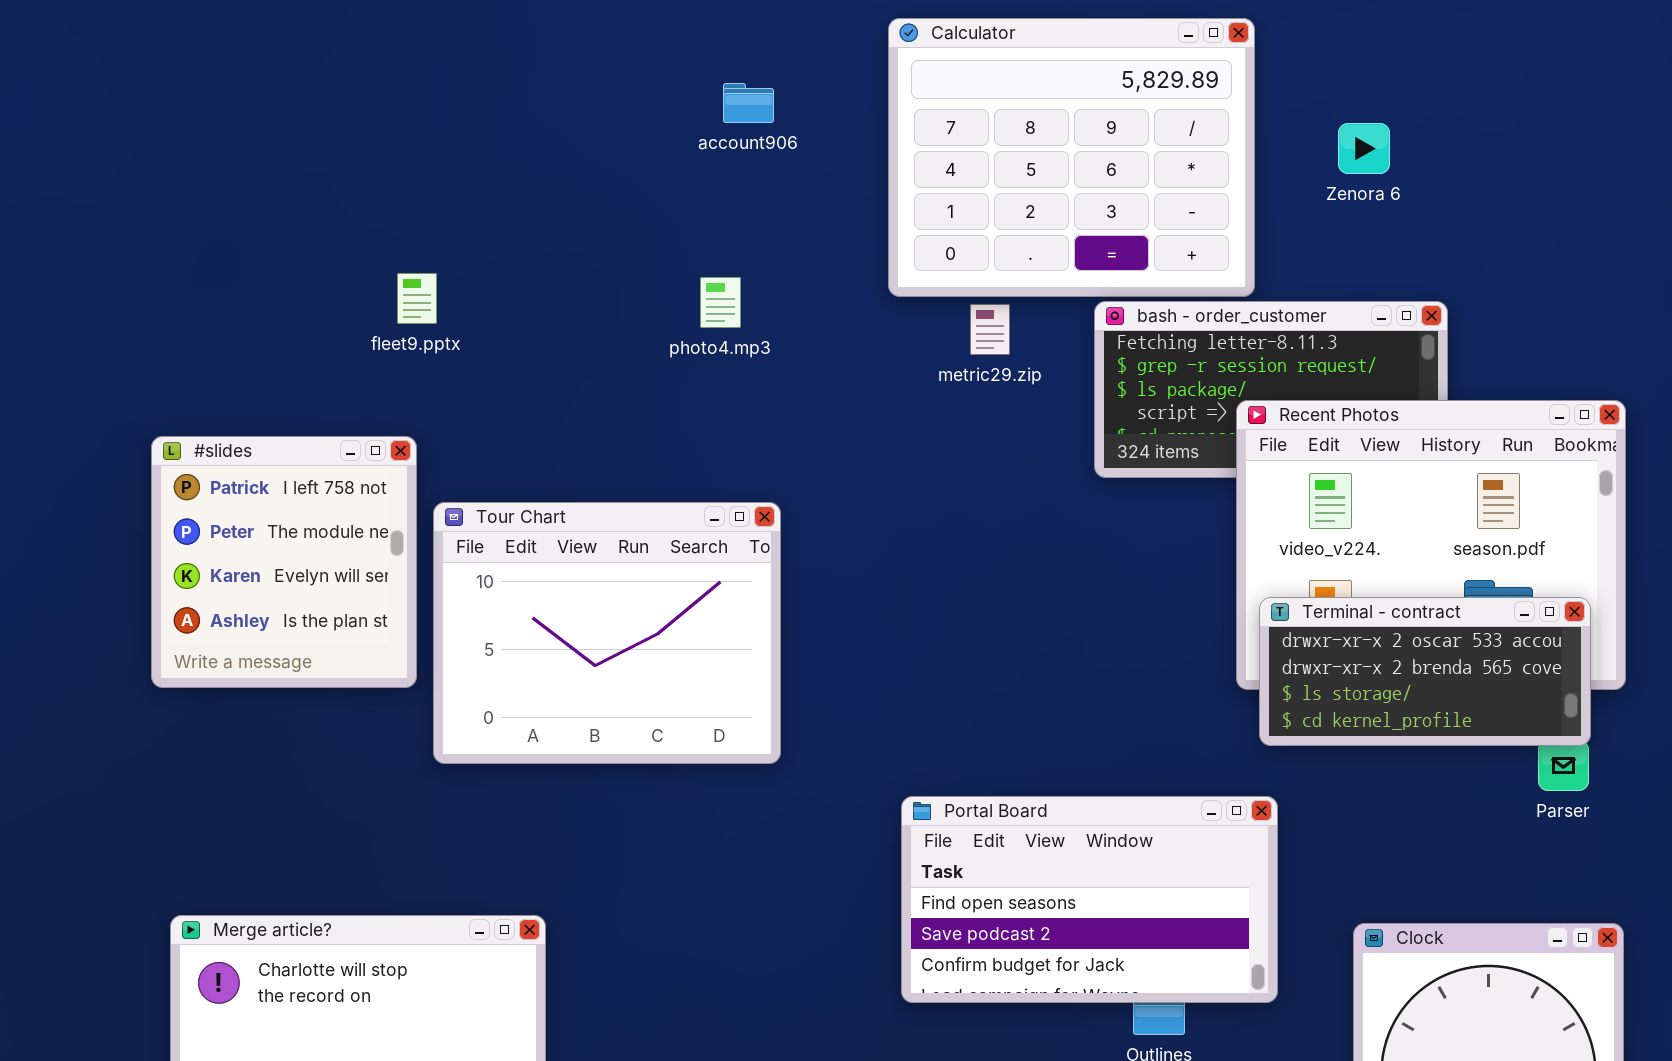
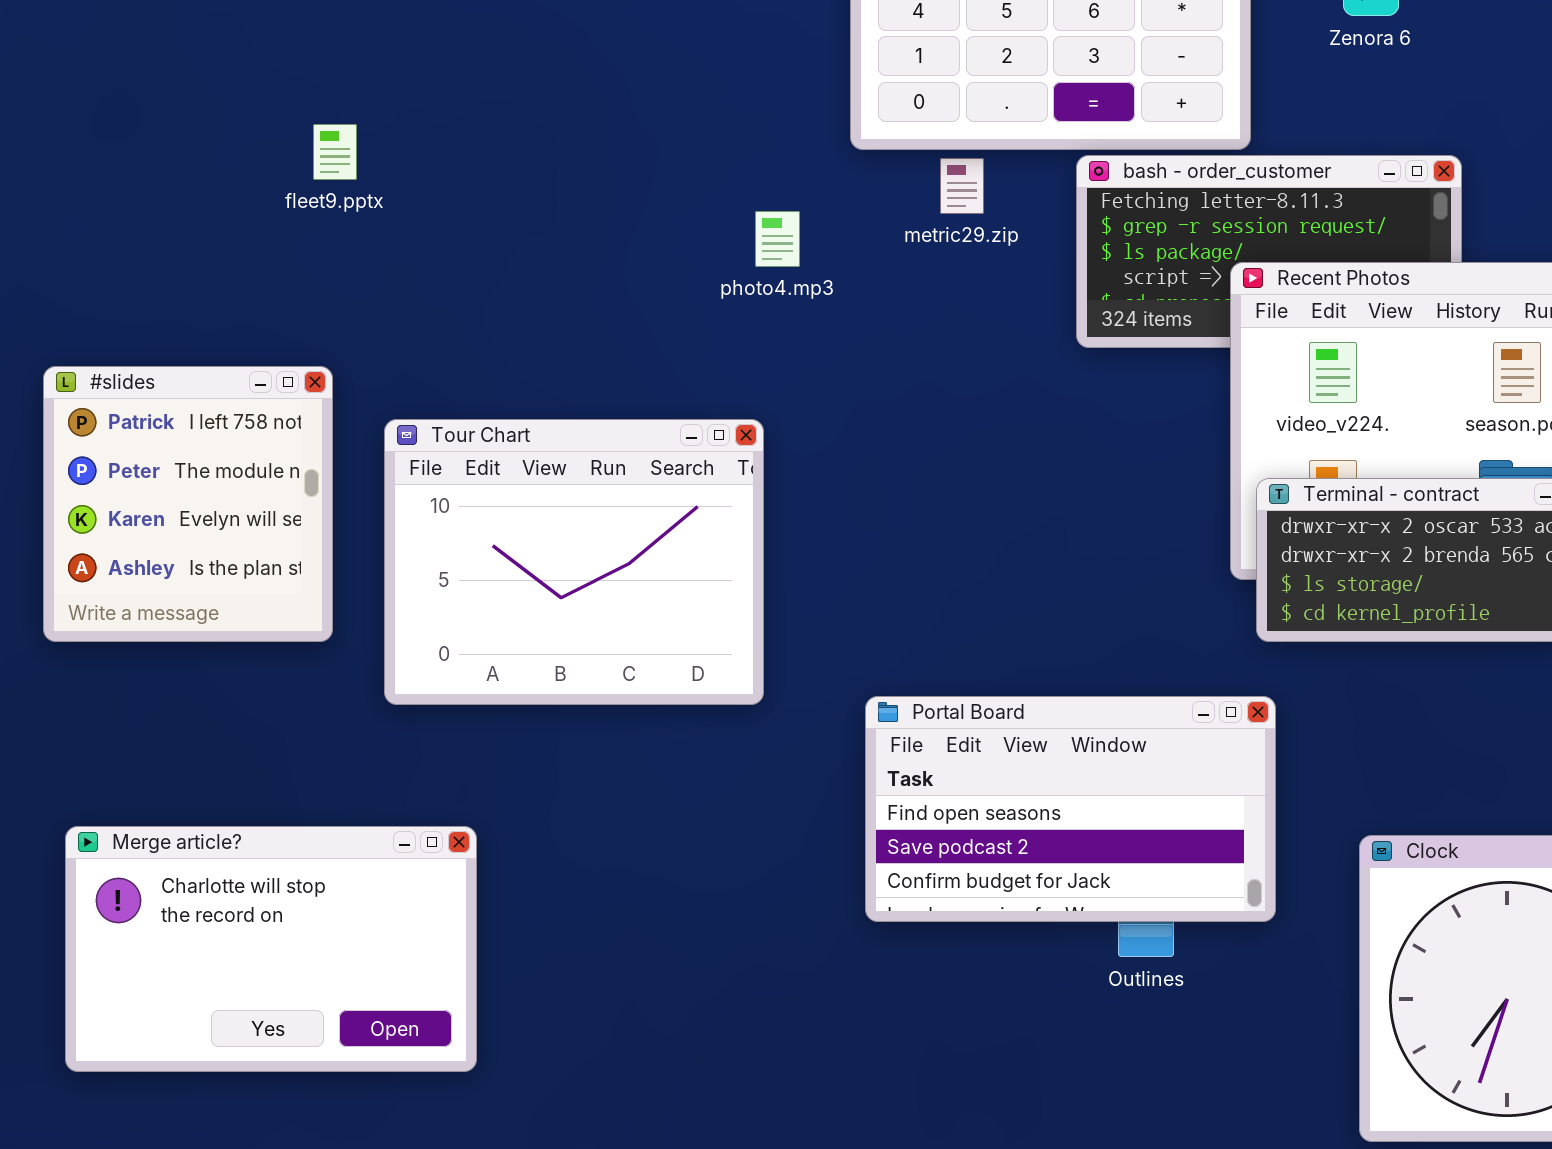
photo4.mp3: [700,277,741,328] -> [755,211,800,267], moved
#slides: [151,436,417,688] -> [43,366,333,642], moved
Tour Chart: [433,502,781,764] -> [384,419,764,705], moved

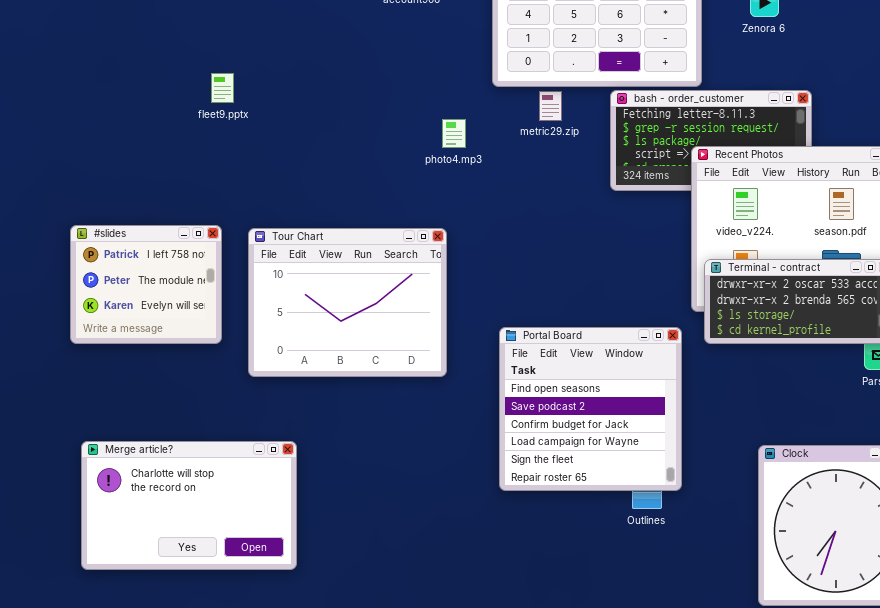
#slides: [43,366,333,642] -> [70,225,222,344], resized
Portal Board: [865,696,1276,922] -> [499,327,682,491], resized

